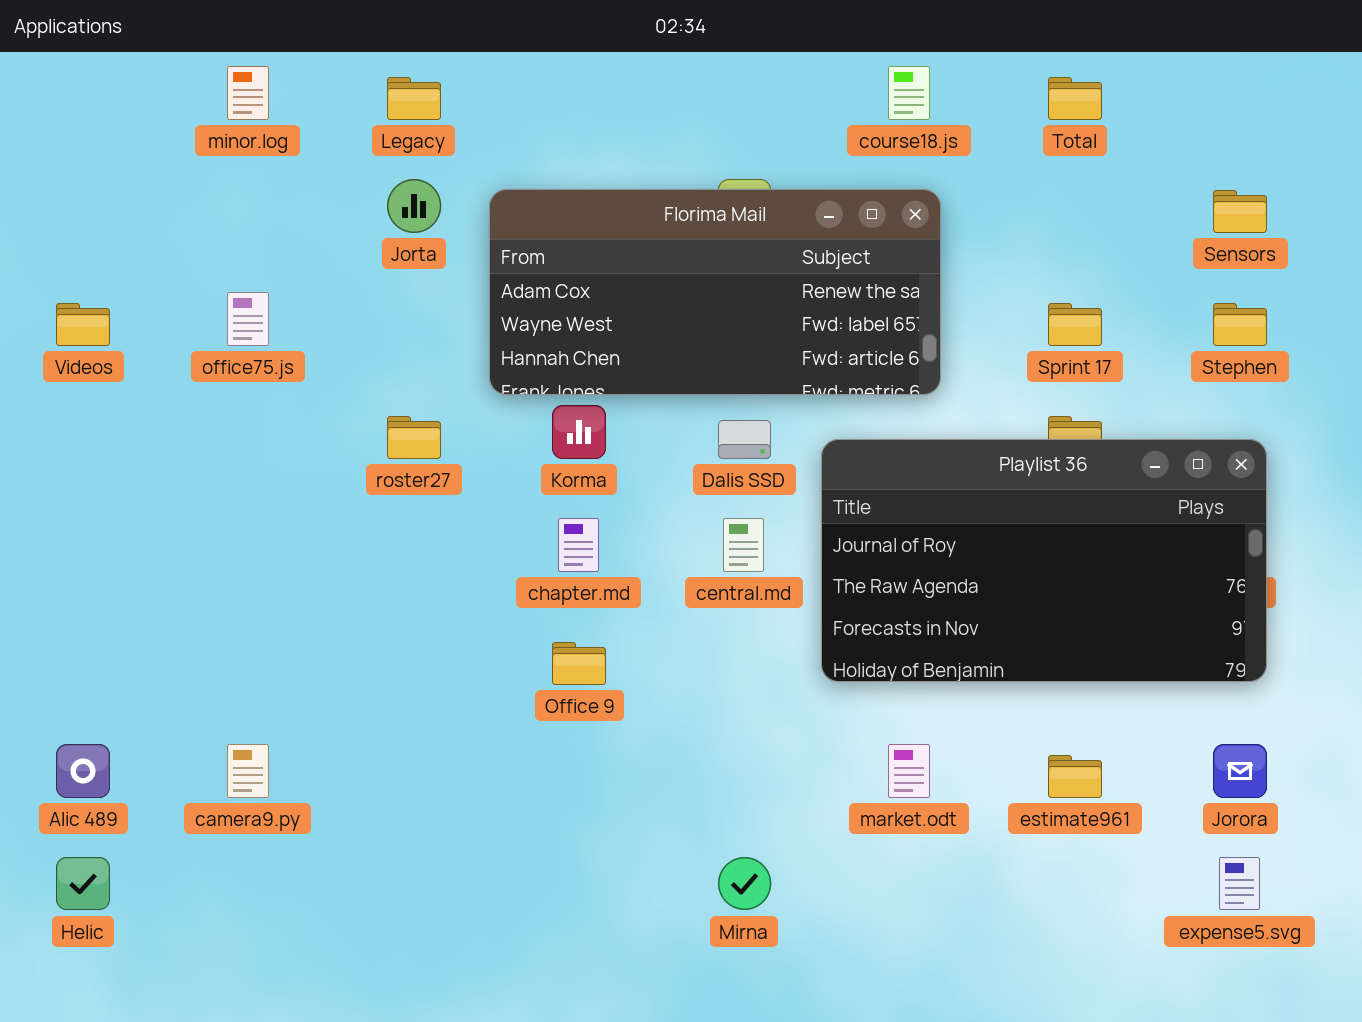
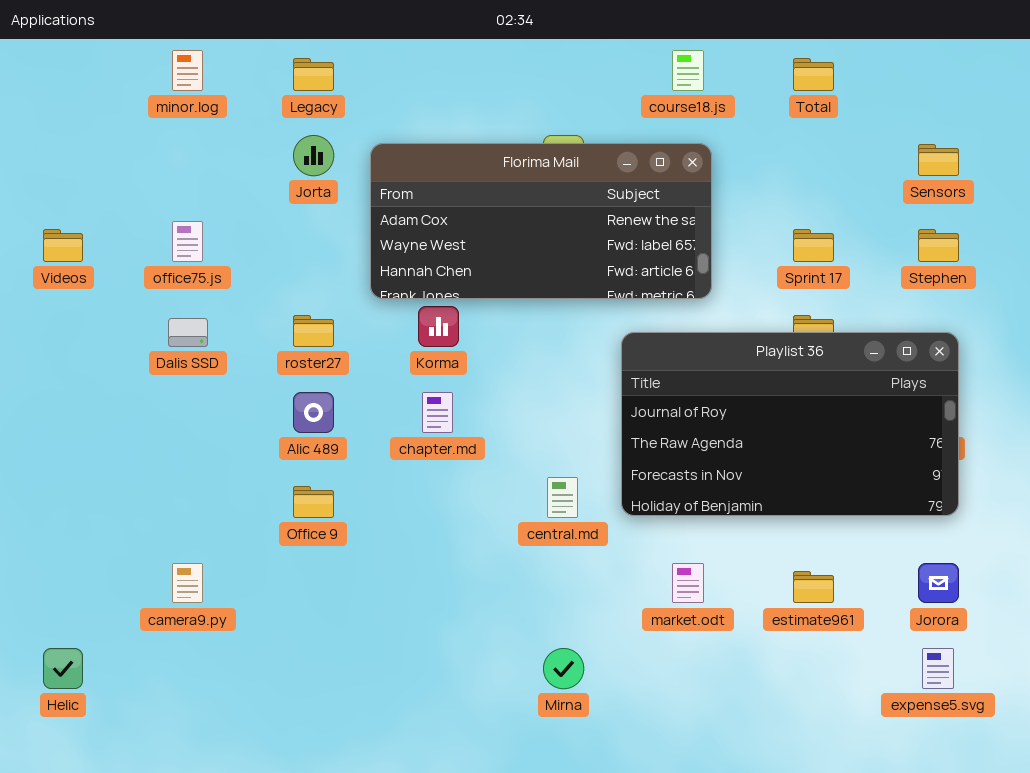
Dalis SSD: [718,420,771,459] -> [168,318,208,347], moved
central.md: [723,518,764,572] -> [547,477,578,518], moved
Office 9: [552,642,606,685] -> [293,486,334,518], moved
Alic 489: [56,744,110,798] -> [293,392,334,433], moved

